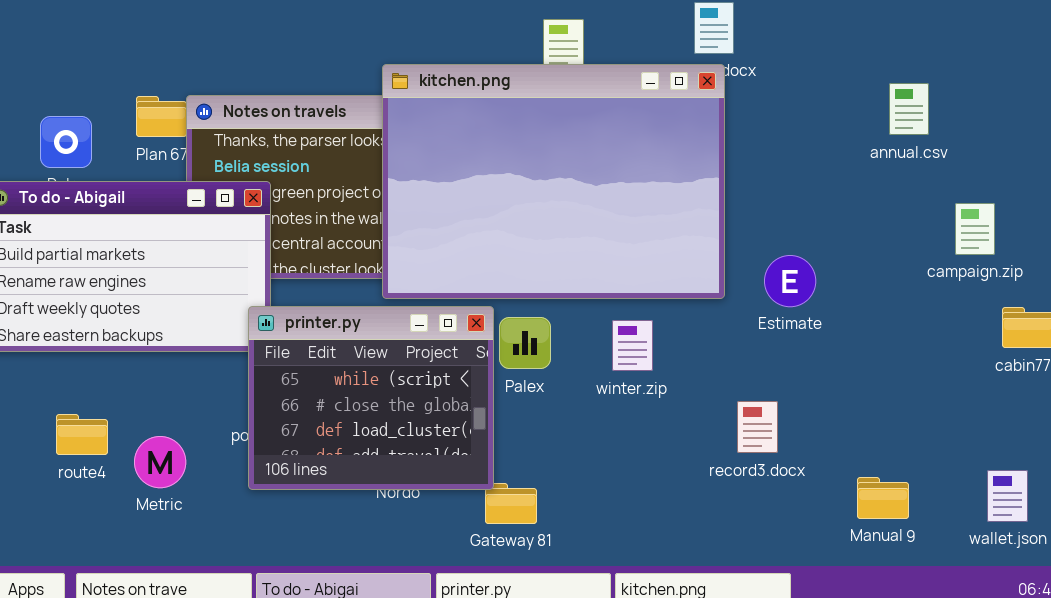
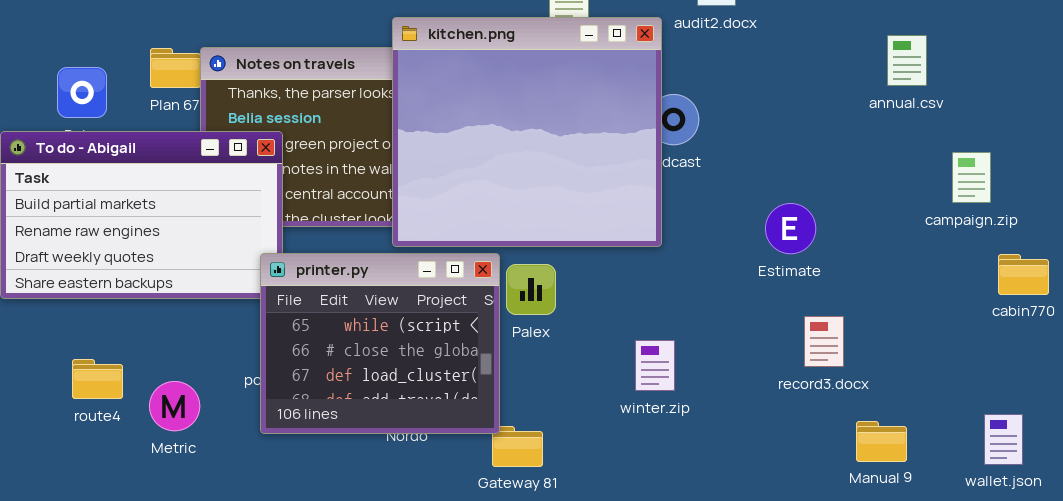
kitchen.png: [382,64,725,299] -> [392,17,662,247], resized
winter.zip: [612,320,653,371] -> [635,340,675,391], moved
record3.docx: [737,401,778,453] -> [804,316,844,367], moved

